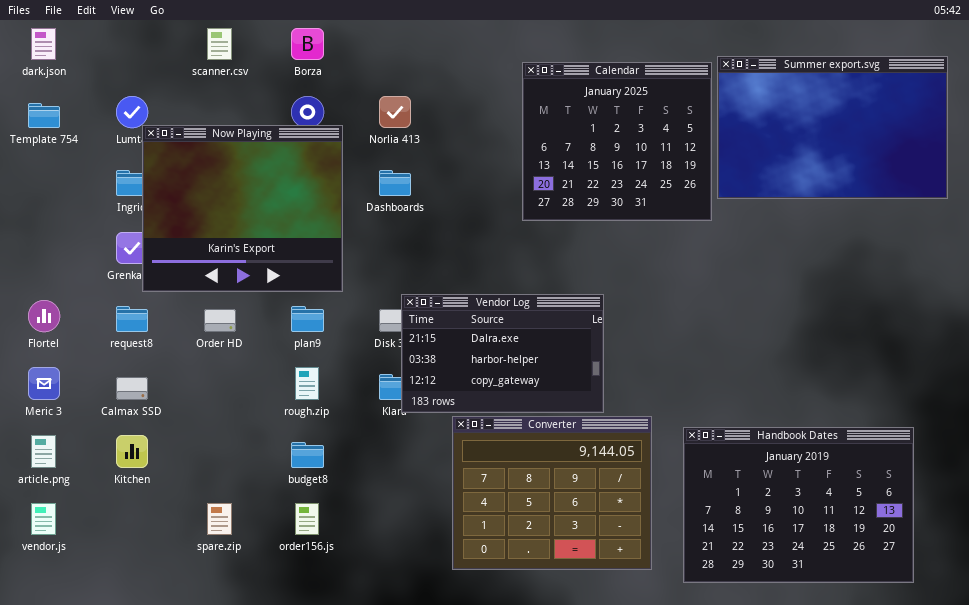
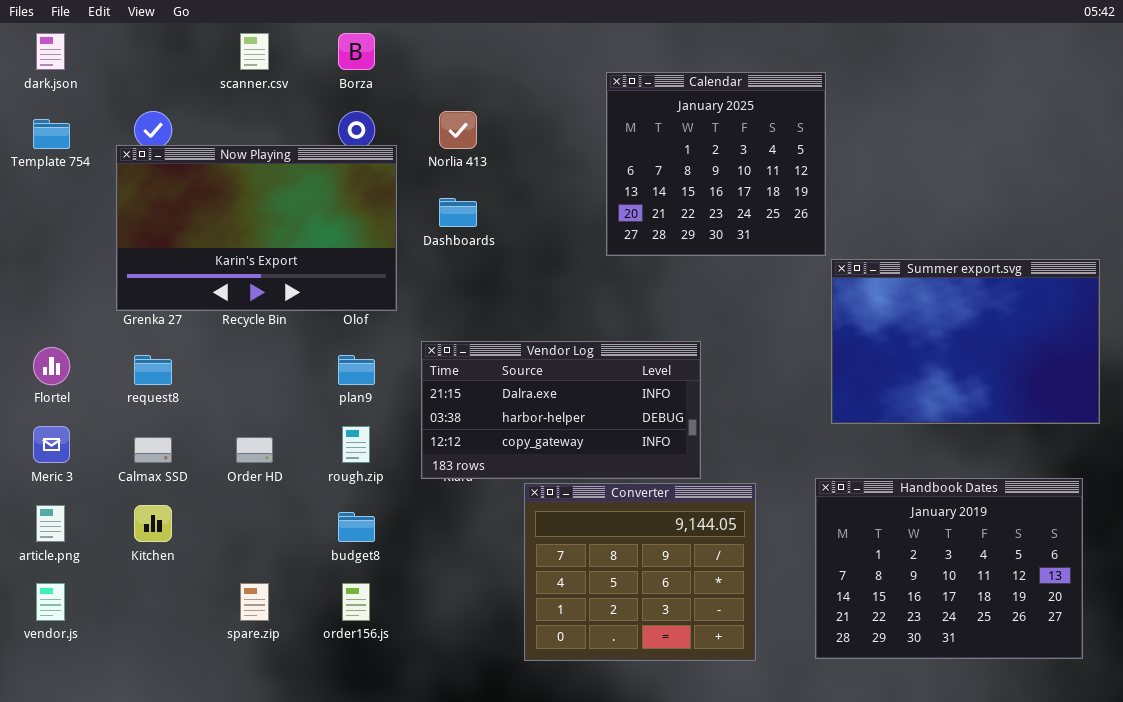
Summer export.svg: [717,56,948,199] -> [831,259,1100,424], moved
Now Playing: [142,125,343,292] -> [116,145,397,311], resized
Vendor Log: [401,294,604,413] -> [421,341,701,479], resized
Order HD: [204,309,236,332] -> [236,437,273,463], moved
Handbook Dates: [683,427,914,583] -> [815,478,1083,659], moved

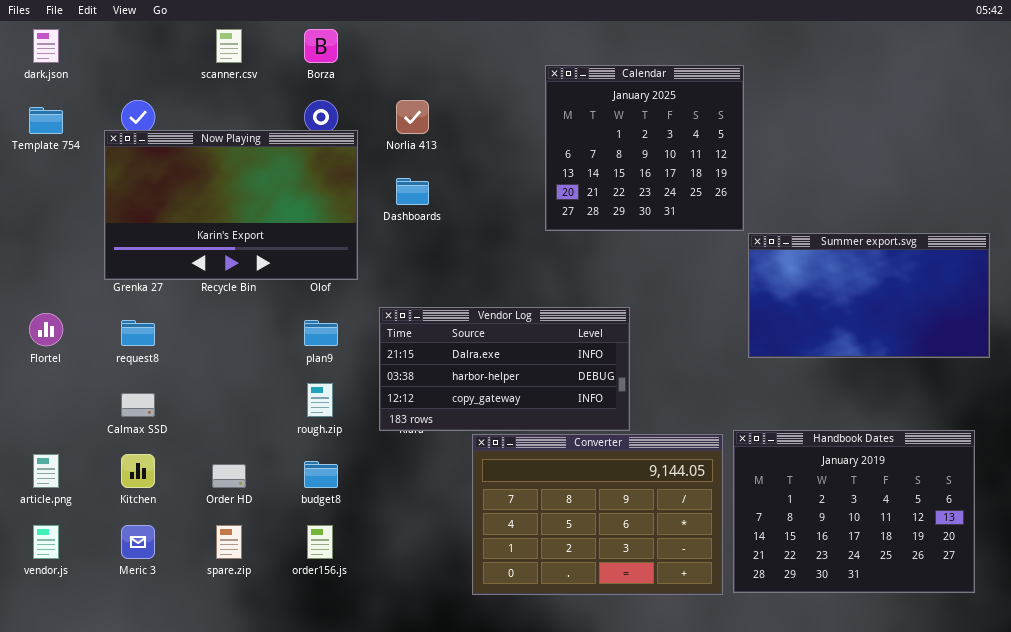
Summer export.svg: [831,259,1100,424] -> [748,233,990,358], resized
Meric 3: [33,426,70,463] -> [121,525,155,559], moved
Order HD: [236,437,273,463] -> [212,464,246,488], moved
Converter: [524,483,756,661] -> [472,434,723,595], resized

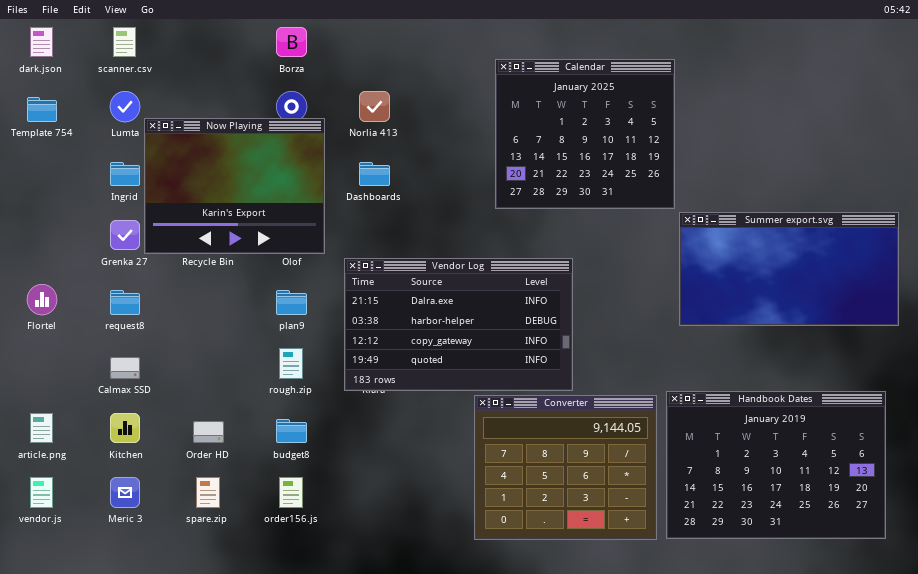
scanner.csv: [216,29,242,63] -> [113,27,136,57], moved
Now Playing: [104,130,358,280] -> [144,118,325,254], resized
Vendor Log: [379,307,630,431] -> [344,258,573,391], resized
Converter: [472,434,723,595] -> [474,395,657,540], resized

